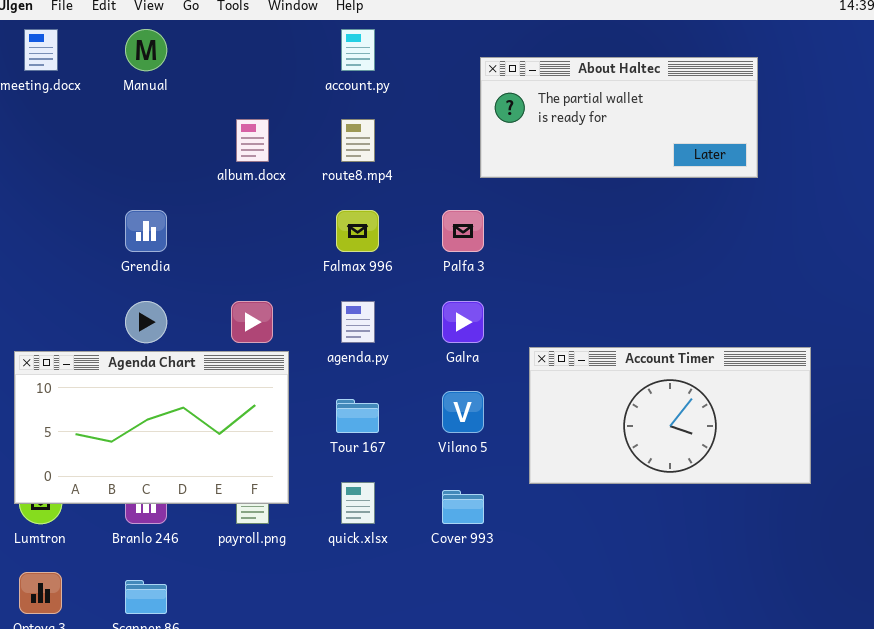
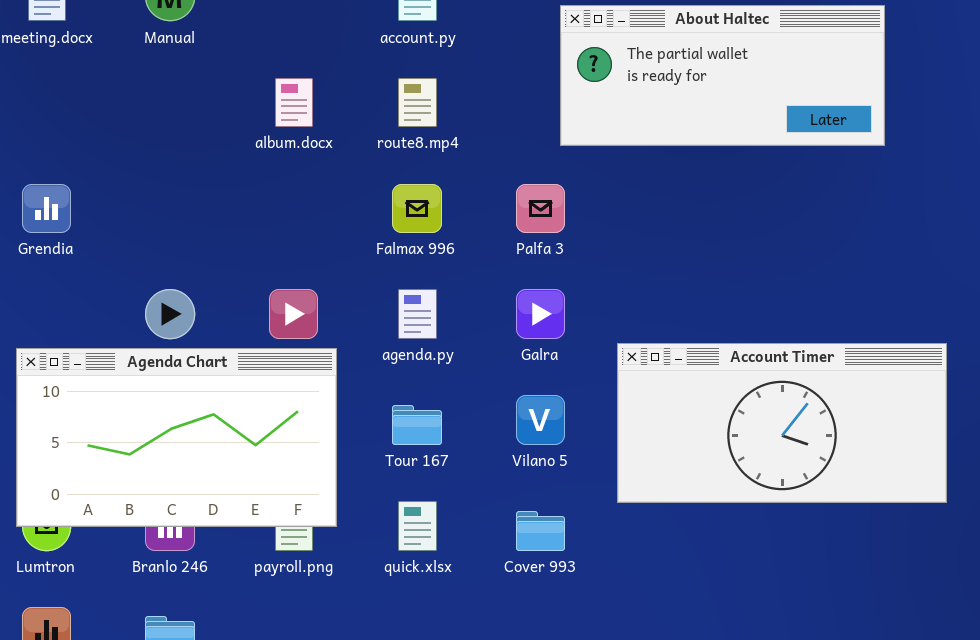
Grendia: [125,210,167,252] -> [22,184,71,233], moved

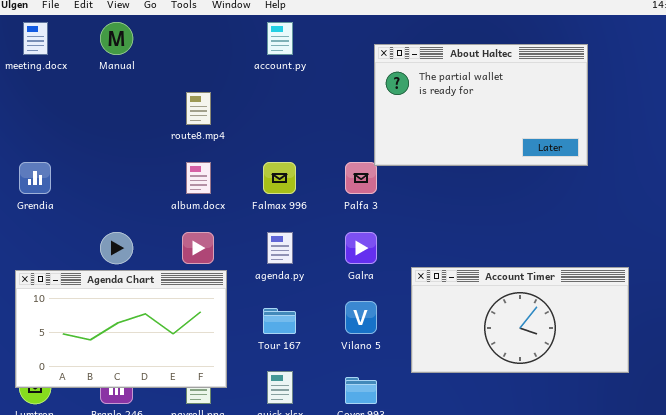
About Haltec: [560,5,885,146] -> [374,44,588,166], resized
album.docx: [275,78,313,127] -> [186,162,211,194], moved
route8.mp4: [398,78,437,127] -> [186,92,211,125], moved

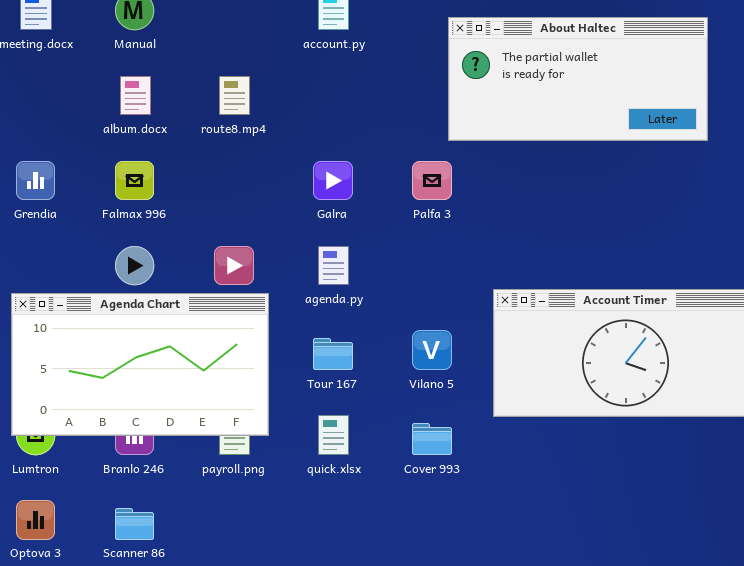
About Haltec: [374,44,588,166] -> [448,17,708,141], resized
album.docx: [186,162,211,194] -> [120,76,151,115], moved
Falmax 996: [263,162,296,194] -> [115,161,154,200], moved
Galra: [345,232,377,264] -> [313,161,353,200], moved

